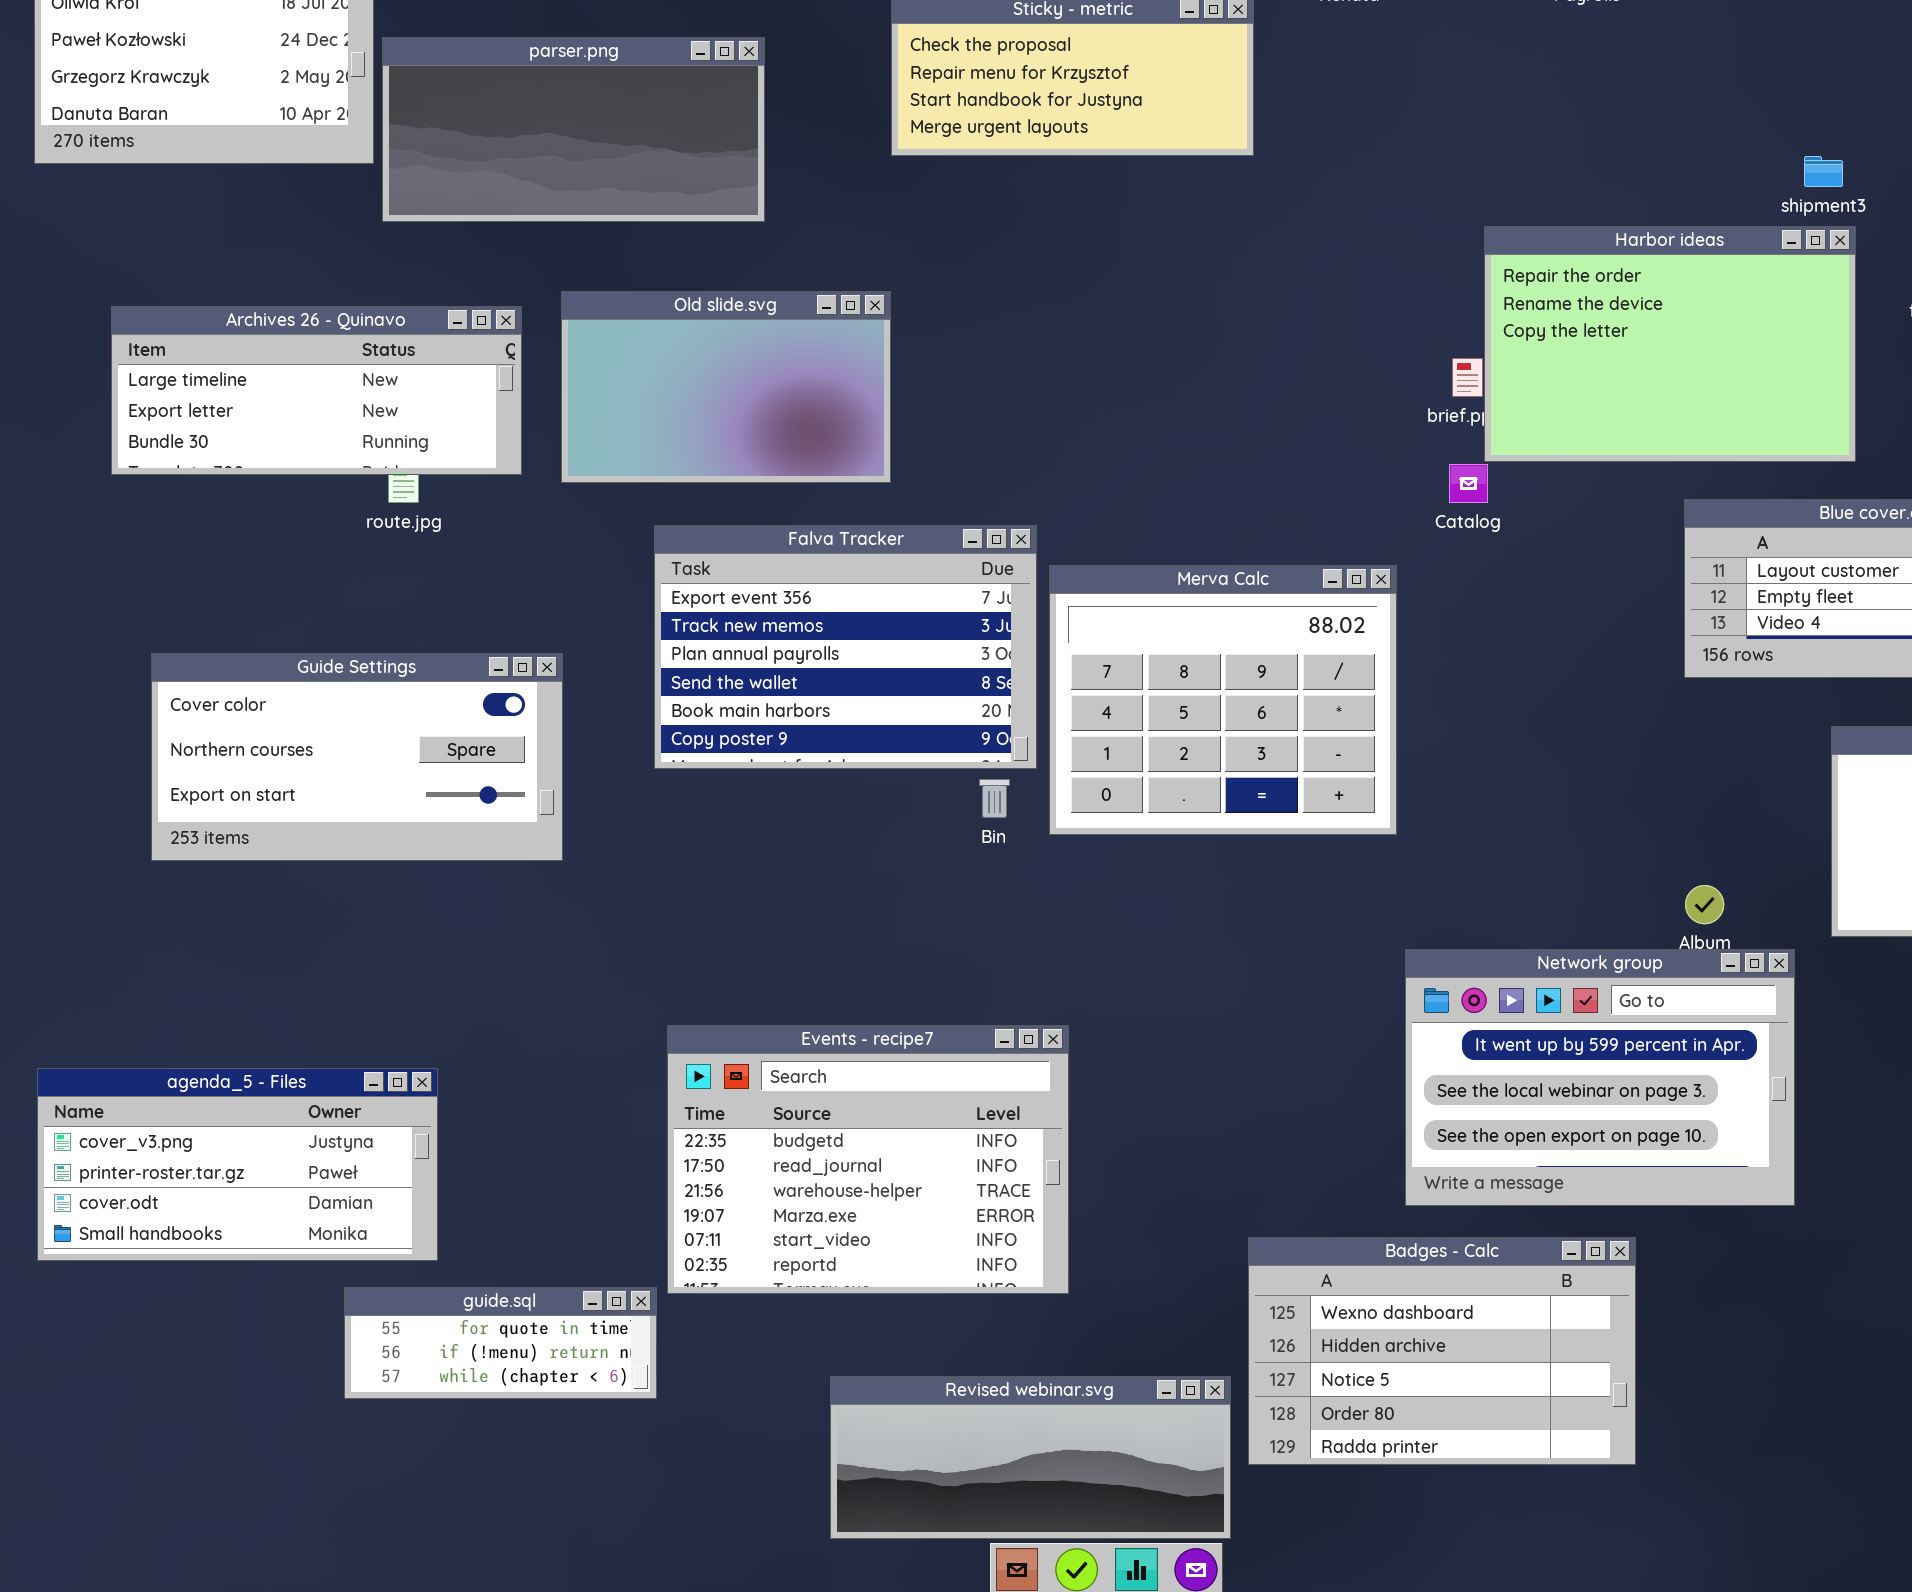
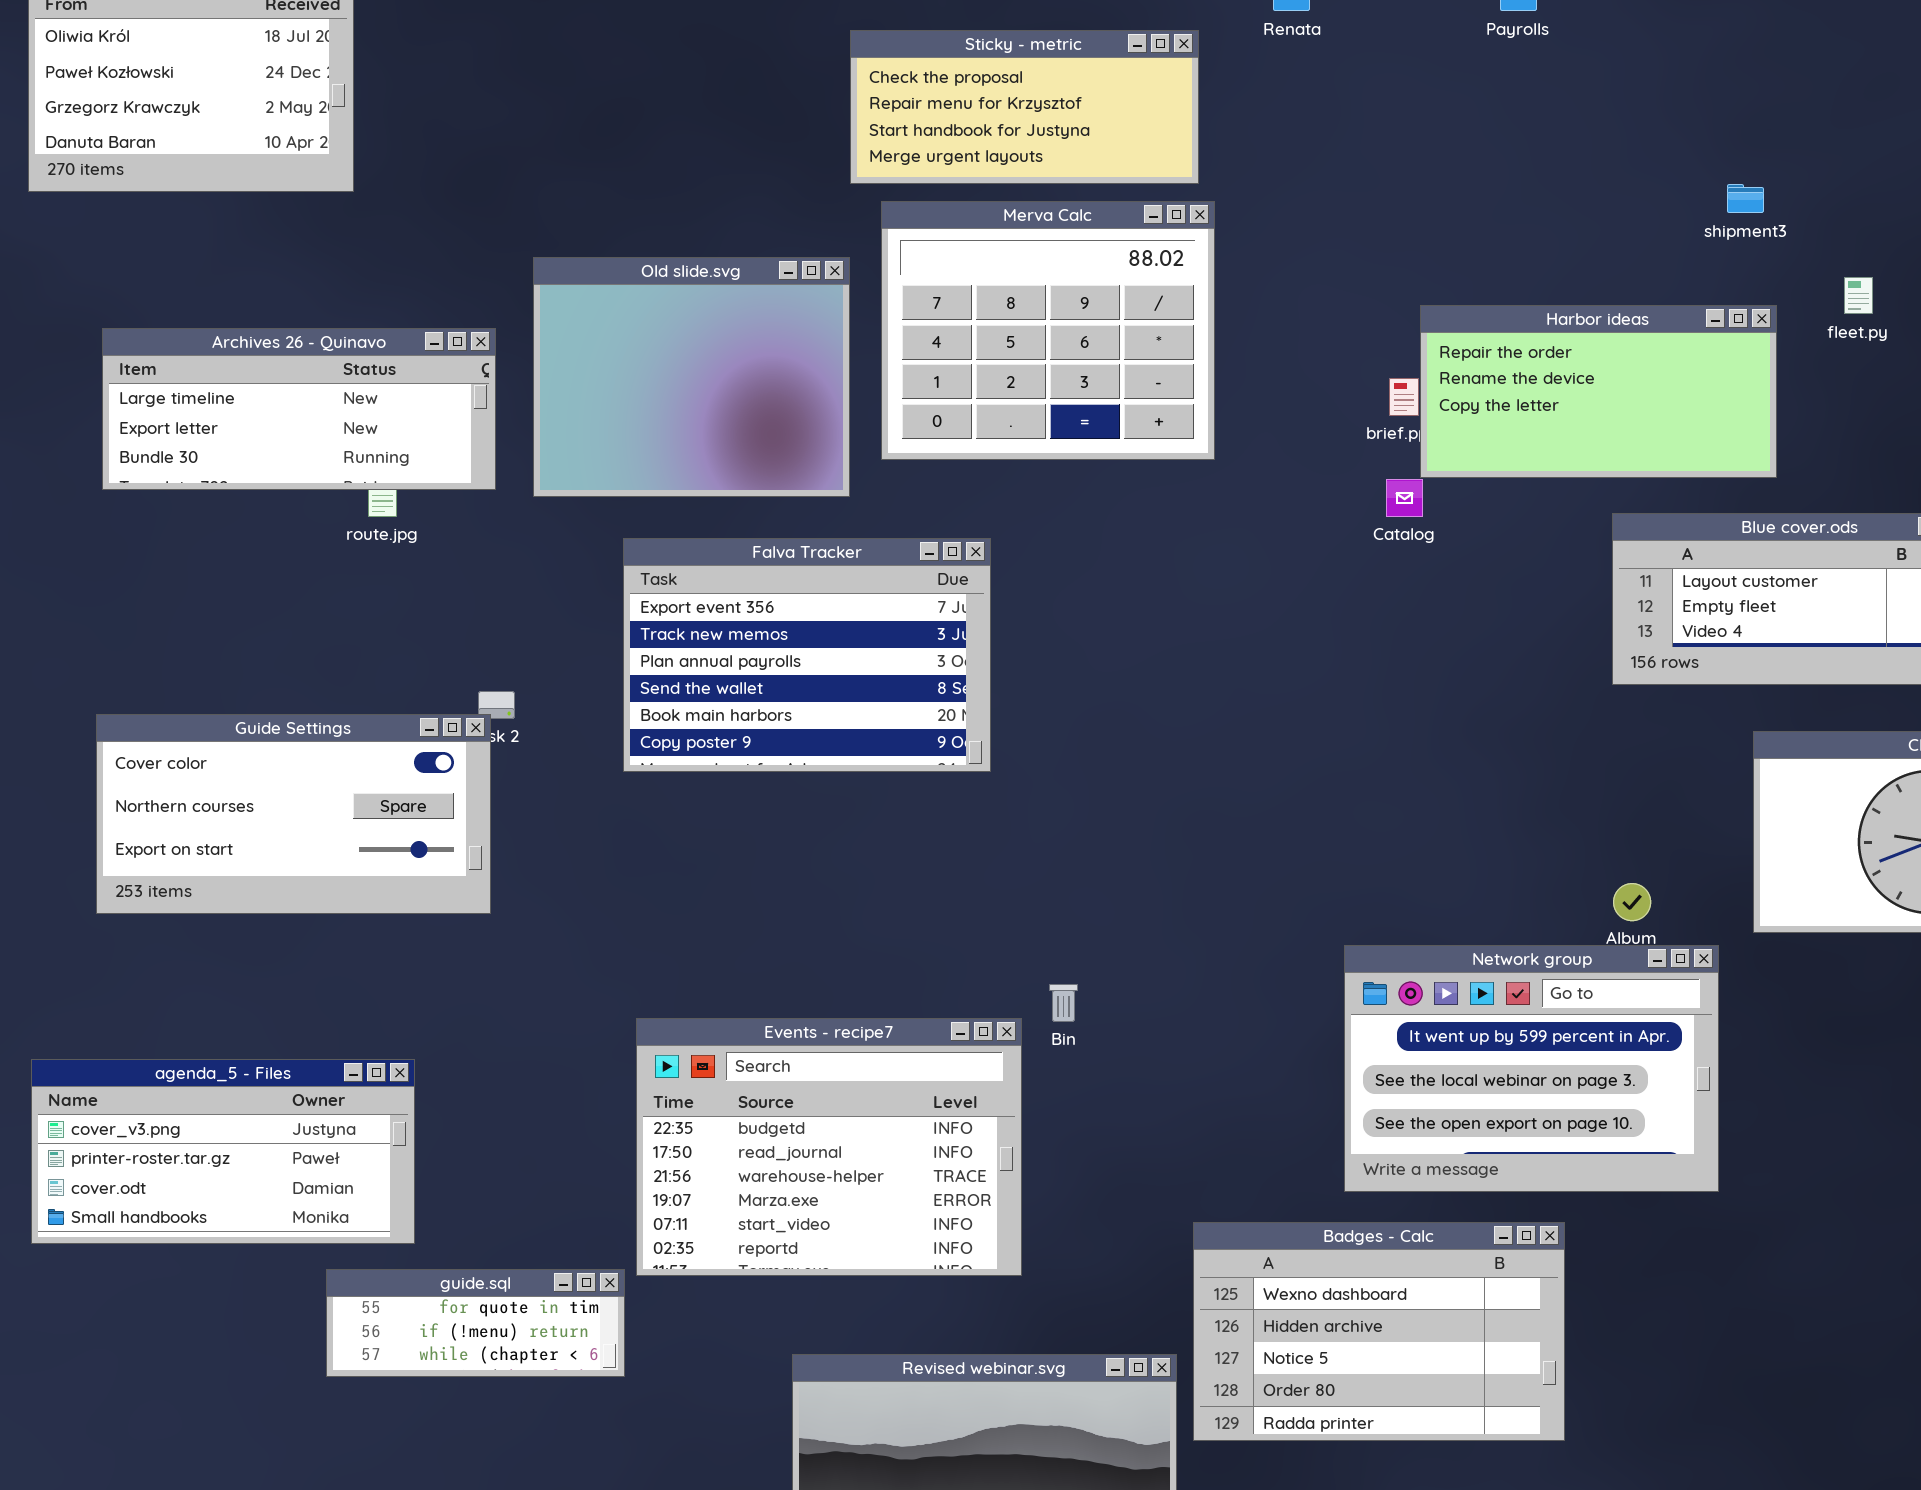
parser.png: [382,37,765,222] -> none, closed
Harbor ideas: [1484,226,1856,462] -> [1420,305,1777,478], resized
Old slide.svg: [561,291,891,483] -> [533,257,850,497], resized
Merva Calc: [1049,565,1397,835] -> [881,201,1215,460], moved
Guide Settings: [151,653,563,861] -> [96,714,491,914], moved
Bin: [979,779,1010,818] -> [1049,984,1078,1022], moved

